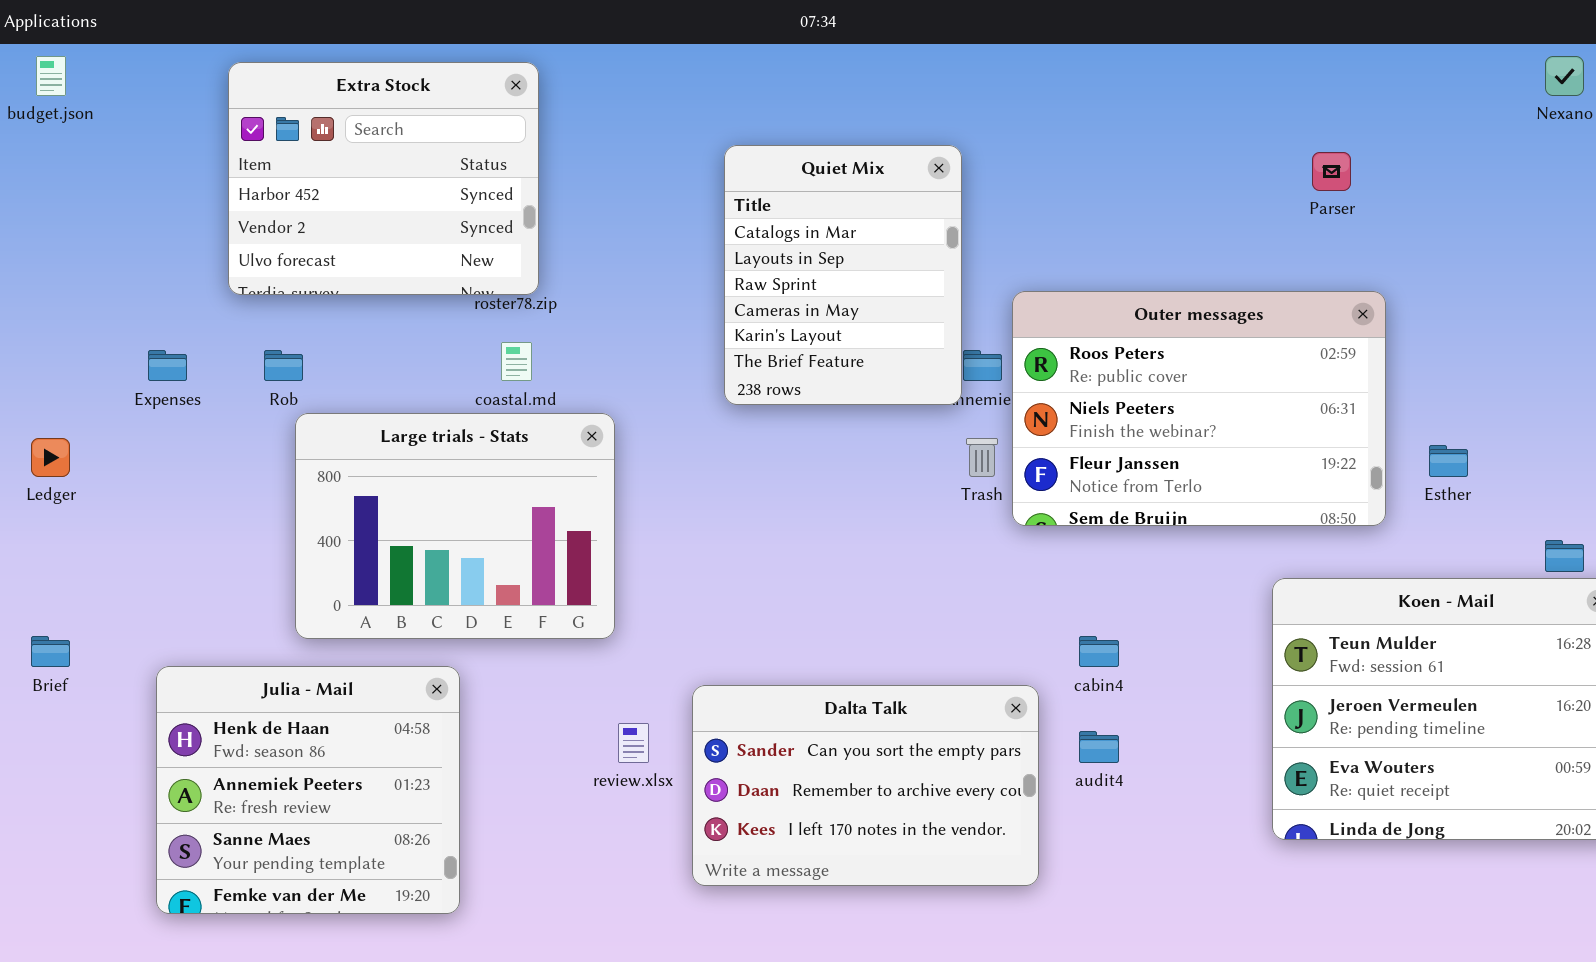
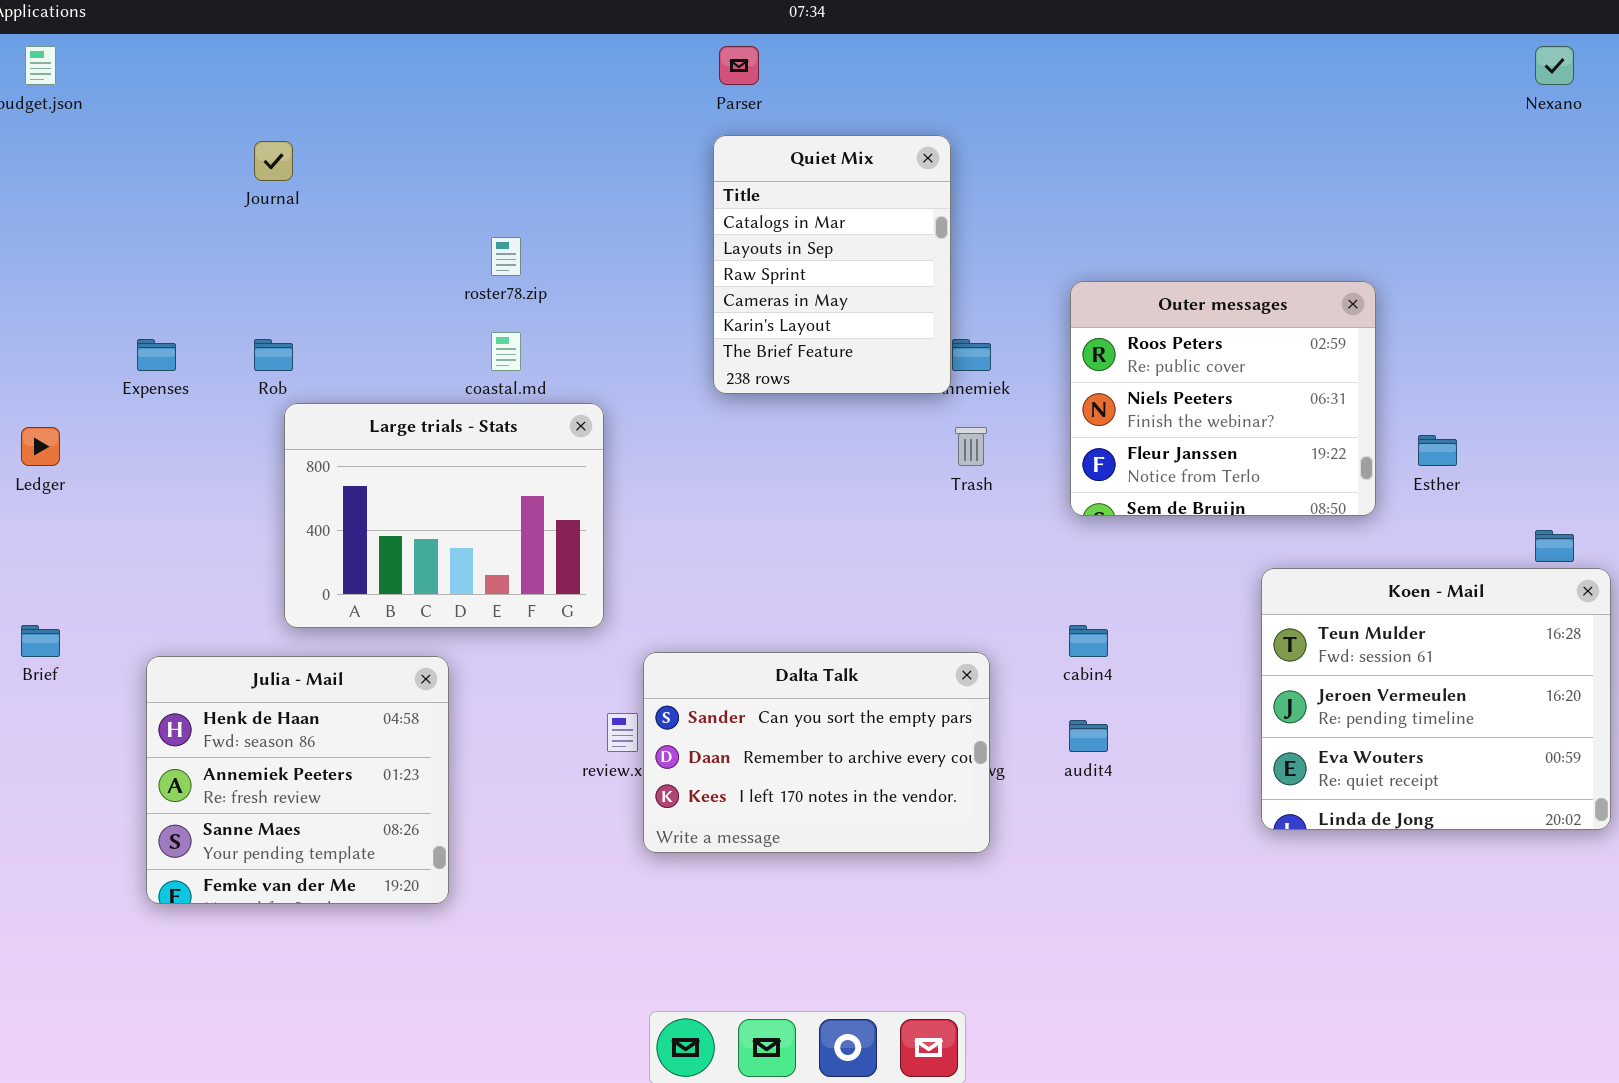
Extra Stock: [228,62,539,295] -> none, closed
Parser: [1312,152,1351,191] -> [719,46,759,85], moved
Outer messages: [1012,291,1386,526] -> [1070,281,1376,516], resized
Dalta Talk: [692,685,1039,886] -> [643,652,990,853], moved

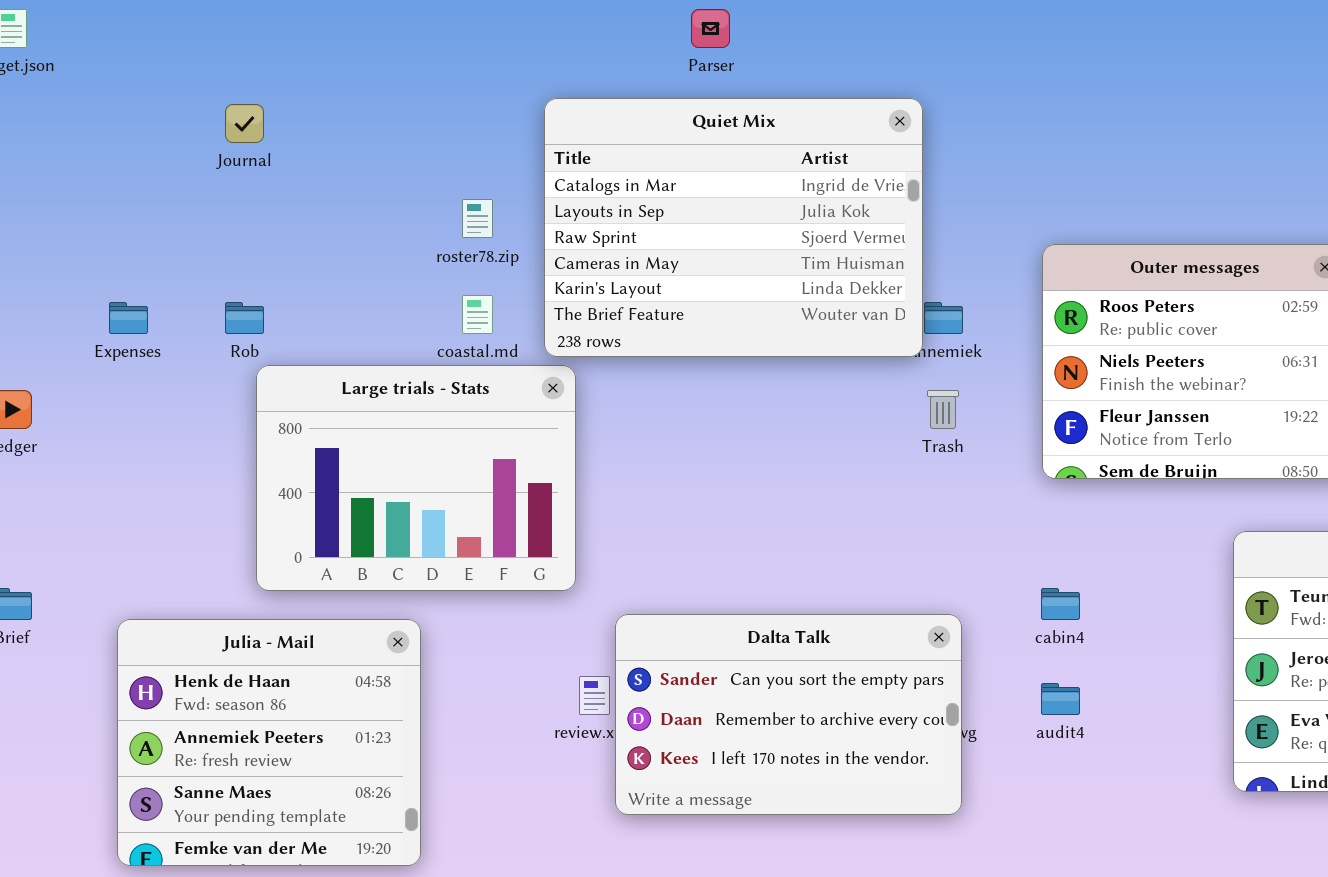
Quiet Mix: [713,135,951,394] -> [544,98,923,357], resized

